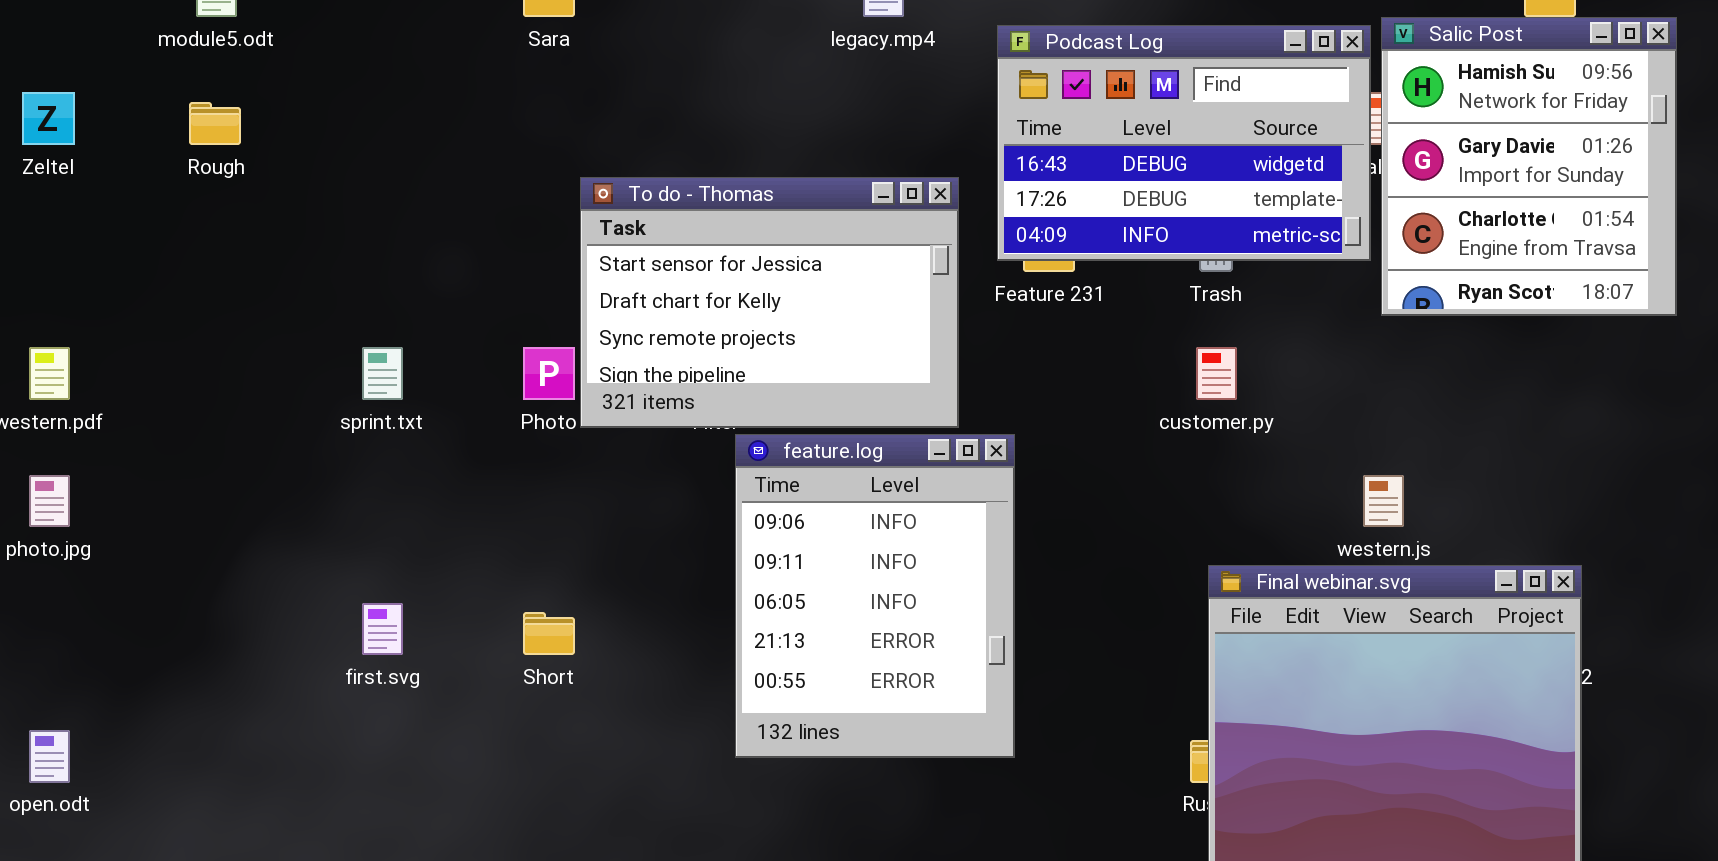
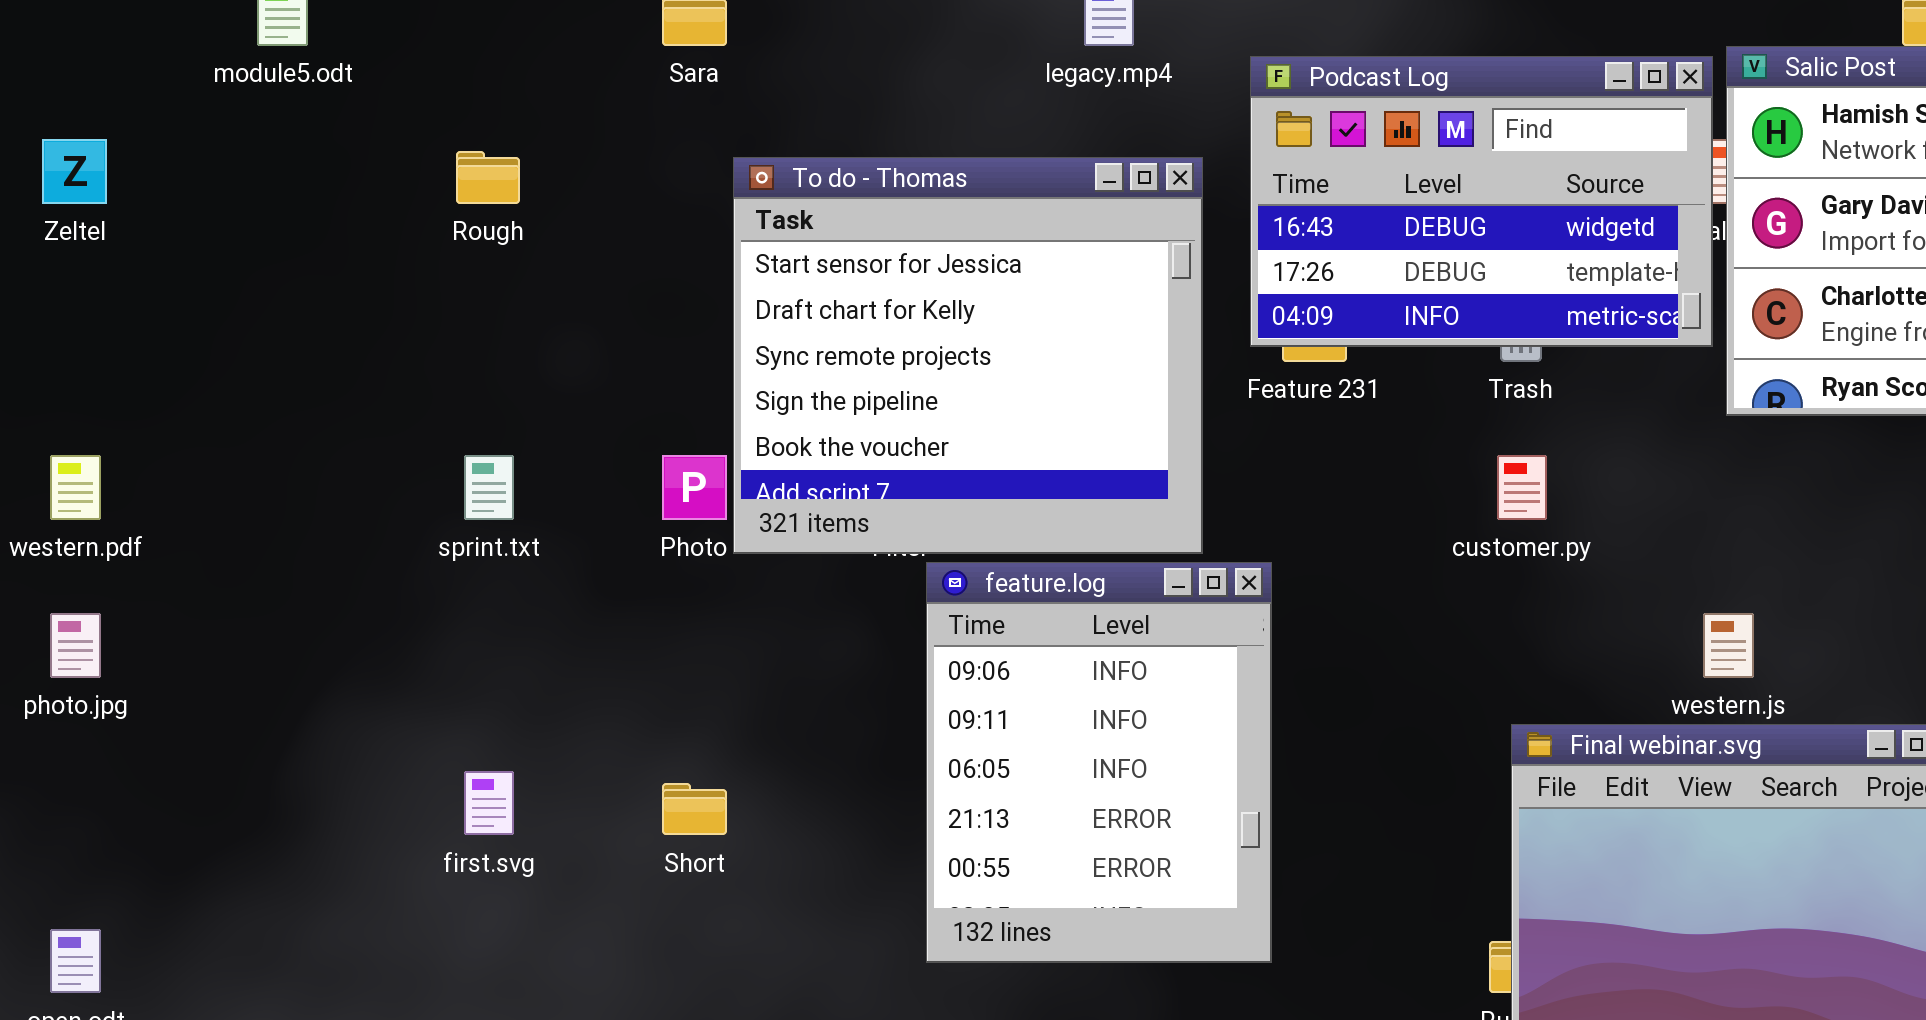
Rough: [189,102,241,145] -> [456,151,520,204], moved
To do - Thomas: [580,177,959,428] -> [733,157,1203,554], resized

